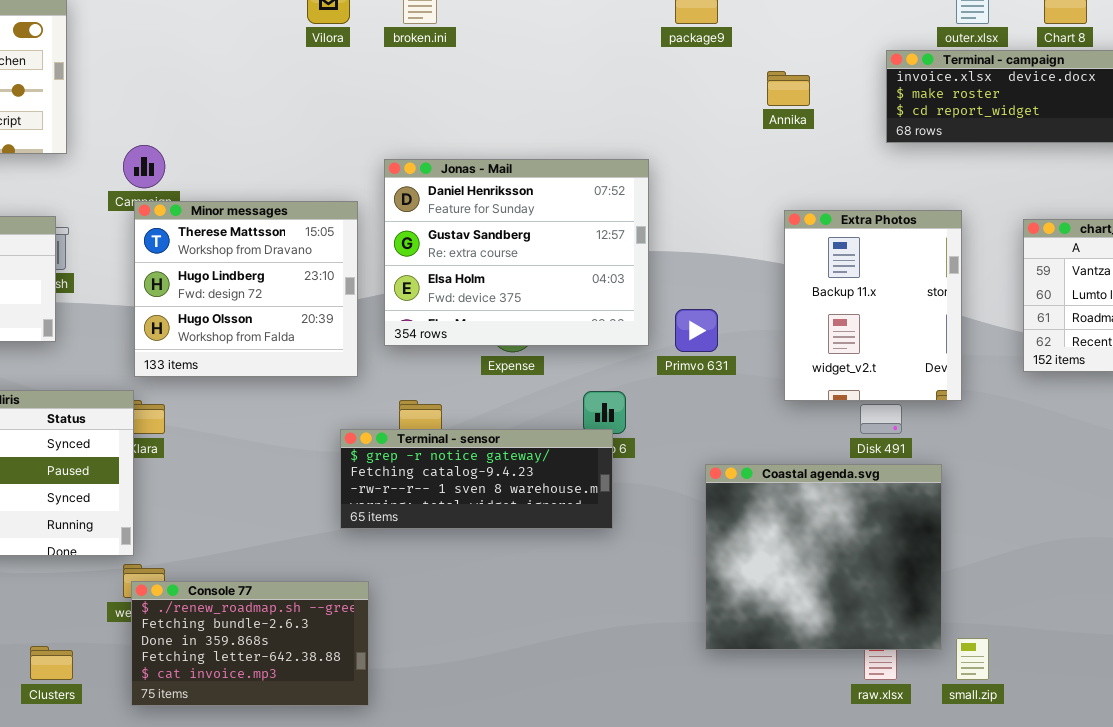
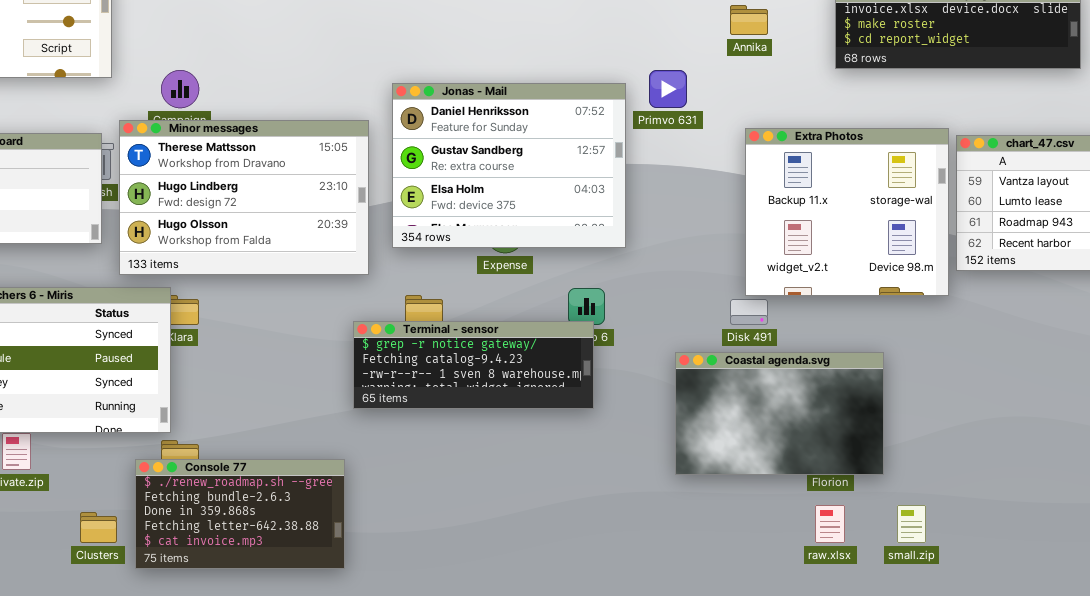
Minor messages: [134,201,358,377] -> [119,120,369,275], resized
Extra Photos: [784,210,962,401] -> [745,128,949,296], resized
Primvo 631: [675,309,718,352] -> [649,70,687,108], moved
Disk 491: [860,404,902,434] -> [730,299,768,325], moved
Coastal agenda.svg: [705,464,942,650] -> [675,352,884,475], resized
Console 77: [131,581,369,706] -> [135,459,345,569], moved

